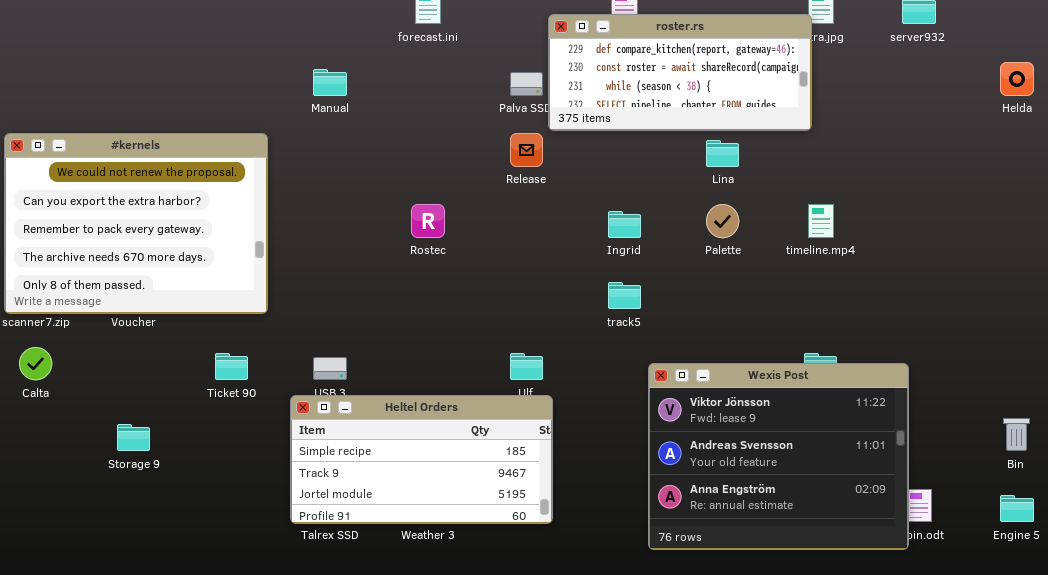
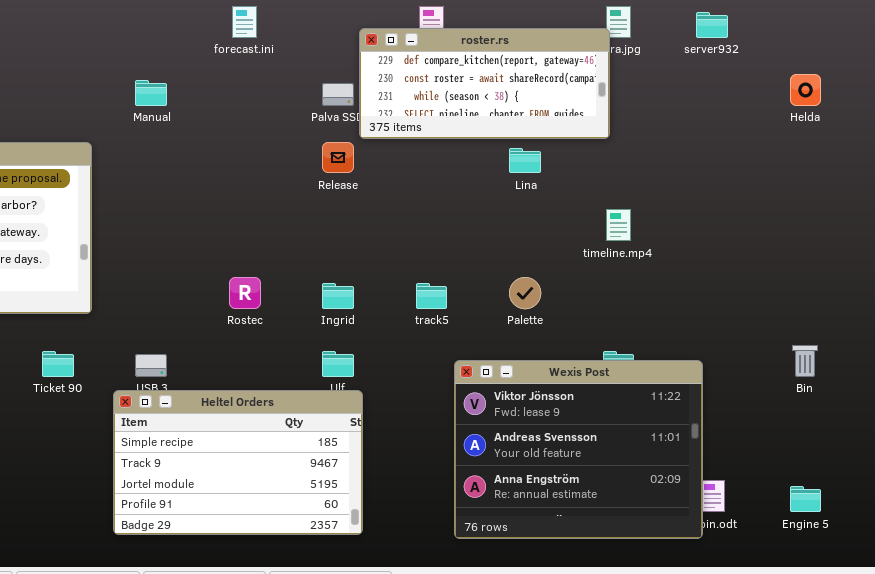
Rostec: [411,204,445,238] -> [229,277,261,309], moved
Palette: [706,204,739,238] -> [509,277,541,309], moved
Ingrid: [608,211,641,238] -> [322,283,354,309], moved
Heltel Orders: [290,395,553,524] -> [113,390,363,535], resized
Bin: [1003,418,1030,451] -> [792,345,818,377], moved

